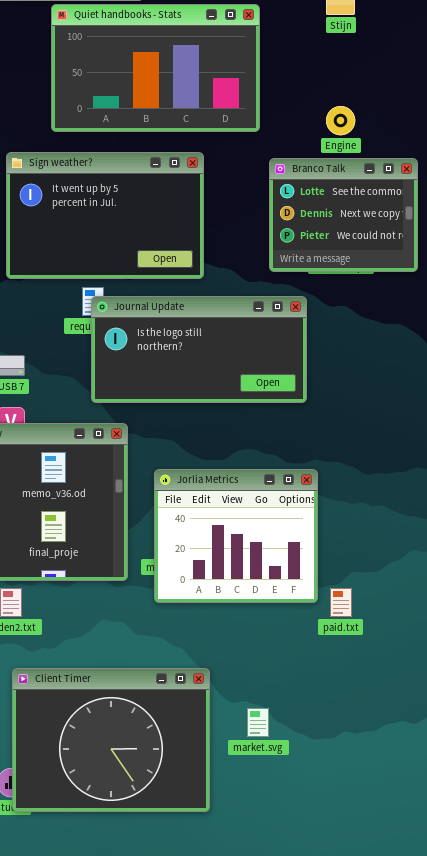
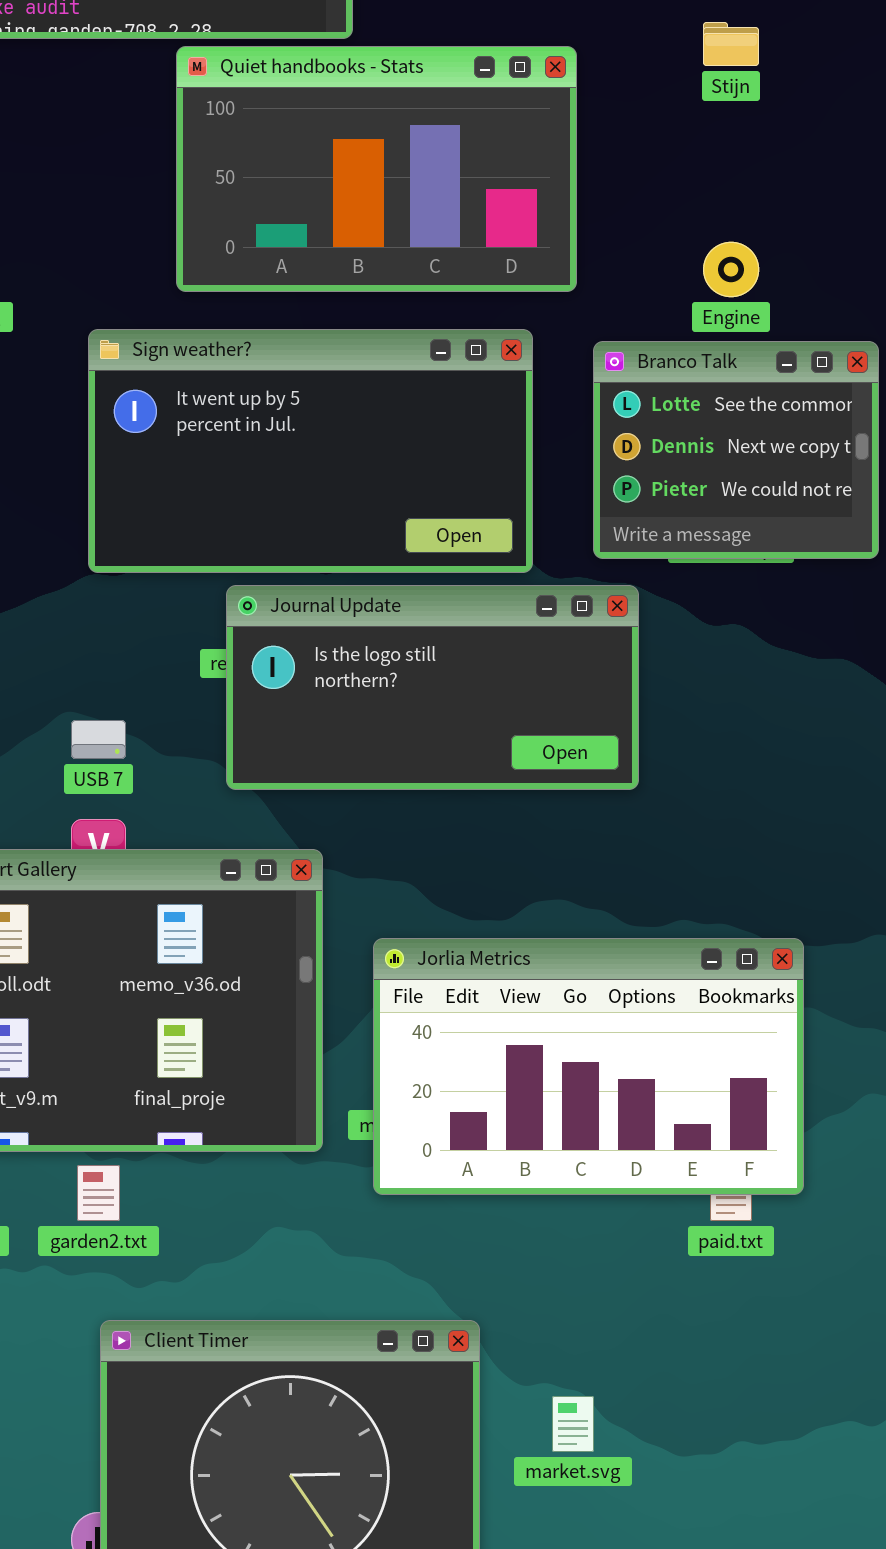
Sign weather?: [6,152,204,279] -> [88,329,533,573], resized
Journal Update: [91,296,307,403] -> [226,585,639,790], moved
Jorlia Metrics: [154,469,318,603] -> [373,938,804,1195], resized

